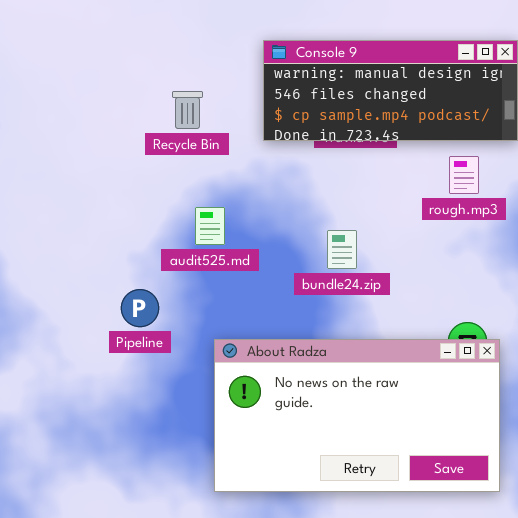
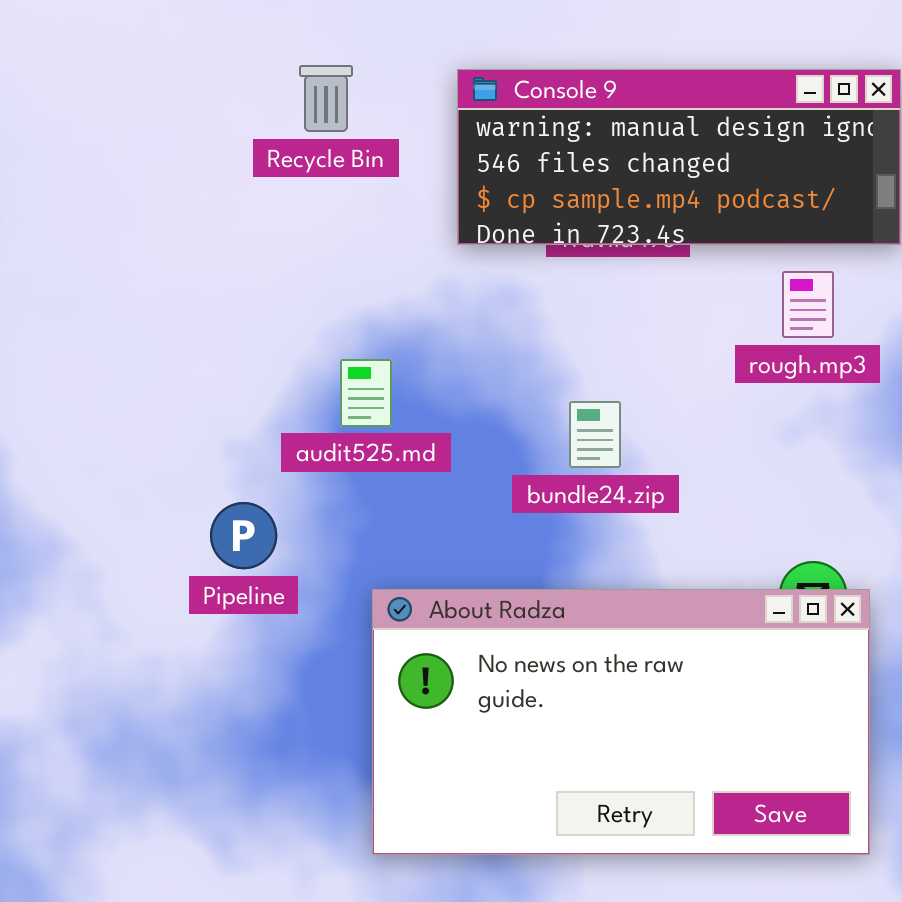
Recycle Bin: [172,91,203,129] -> [299,65,353,132], moved

